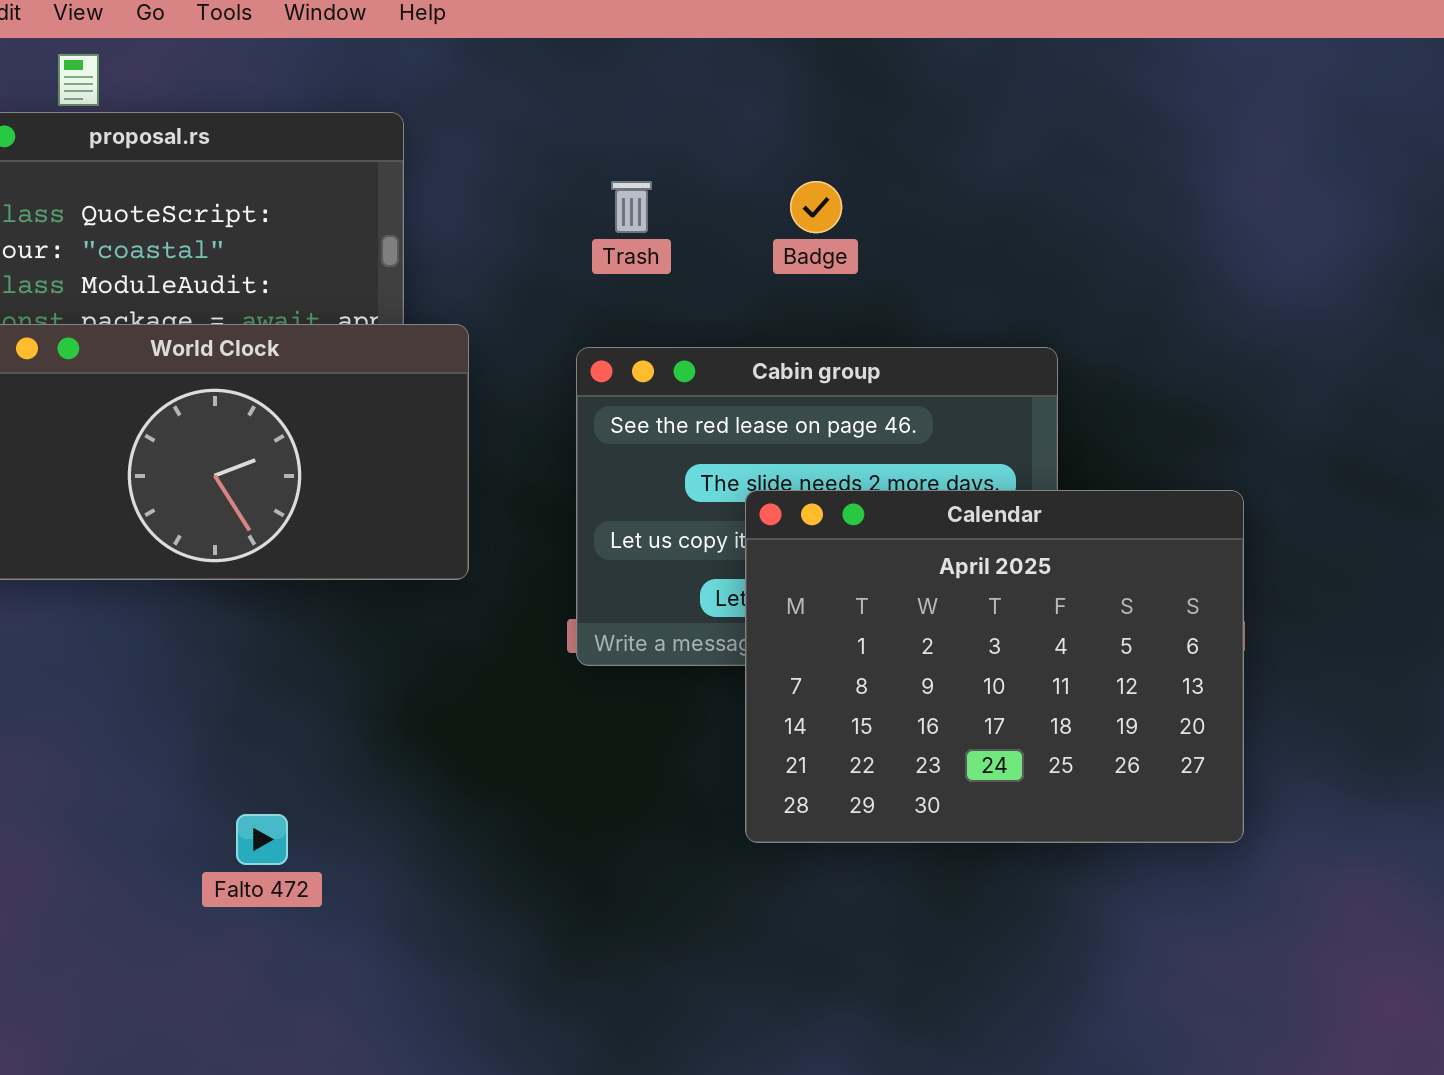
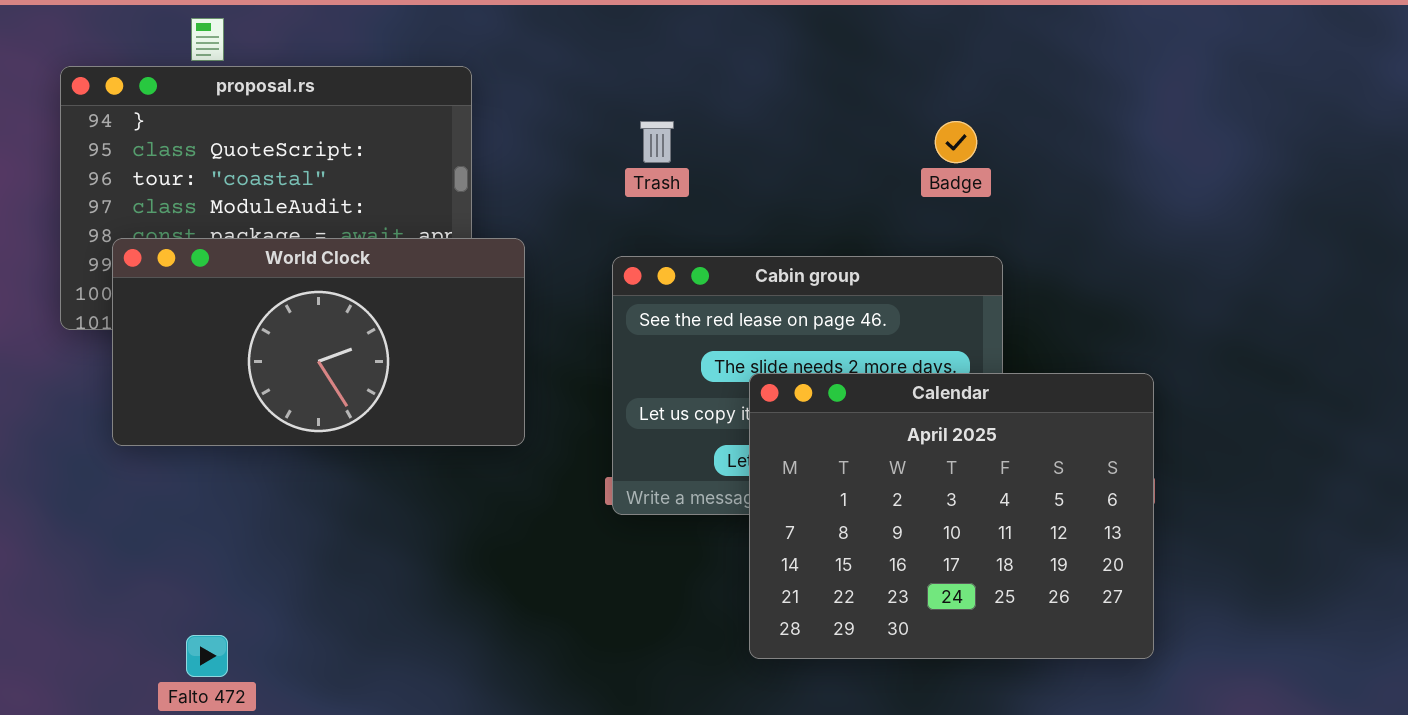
Badge: [790,181,842,233] -> [935,121,977,163], moved
Falto 472: [236,814,288,865] -> [186,635,228,677], moved

